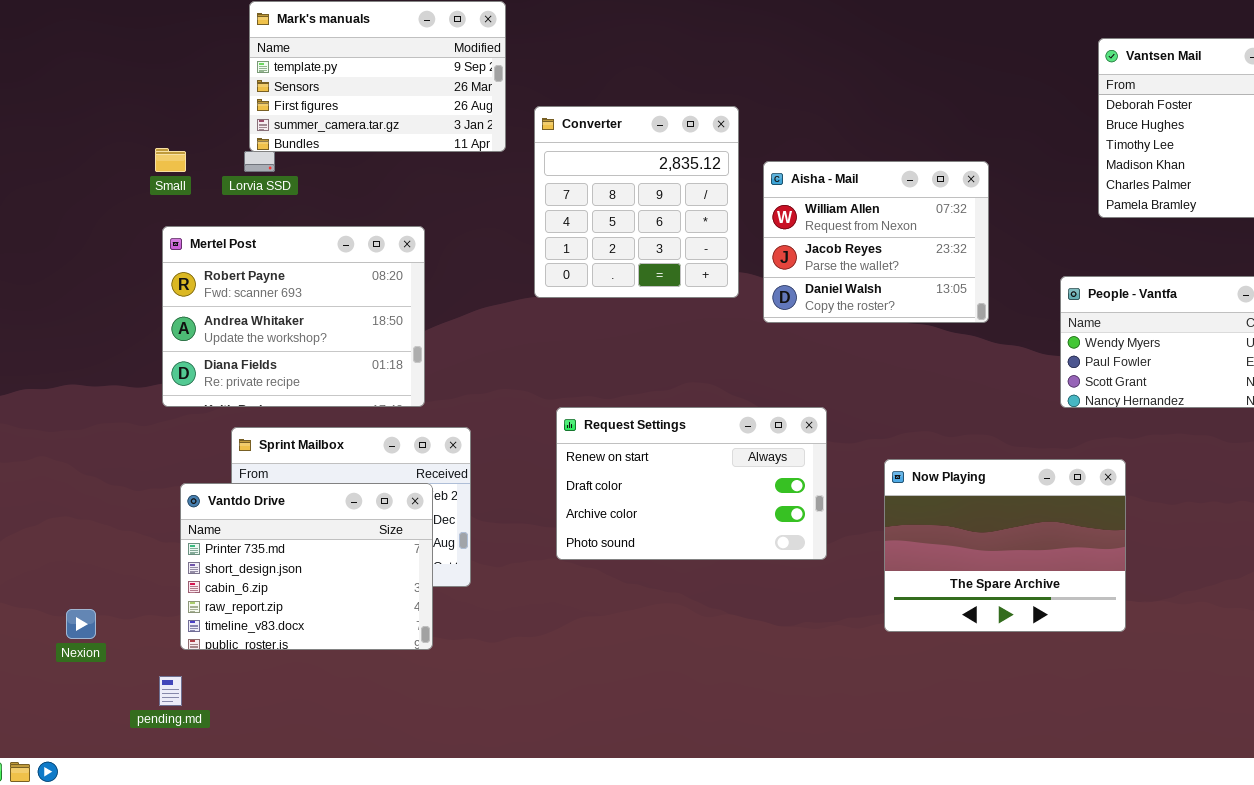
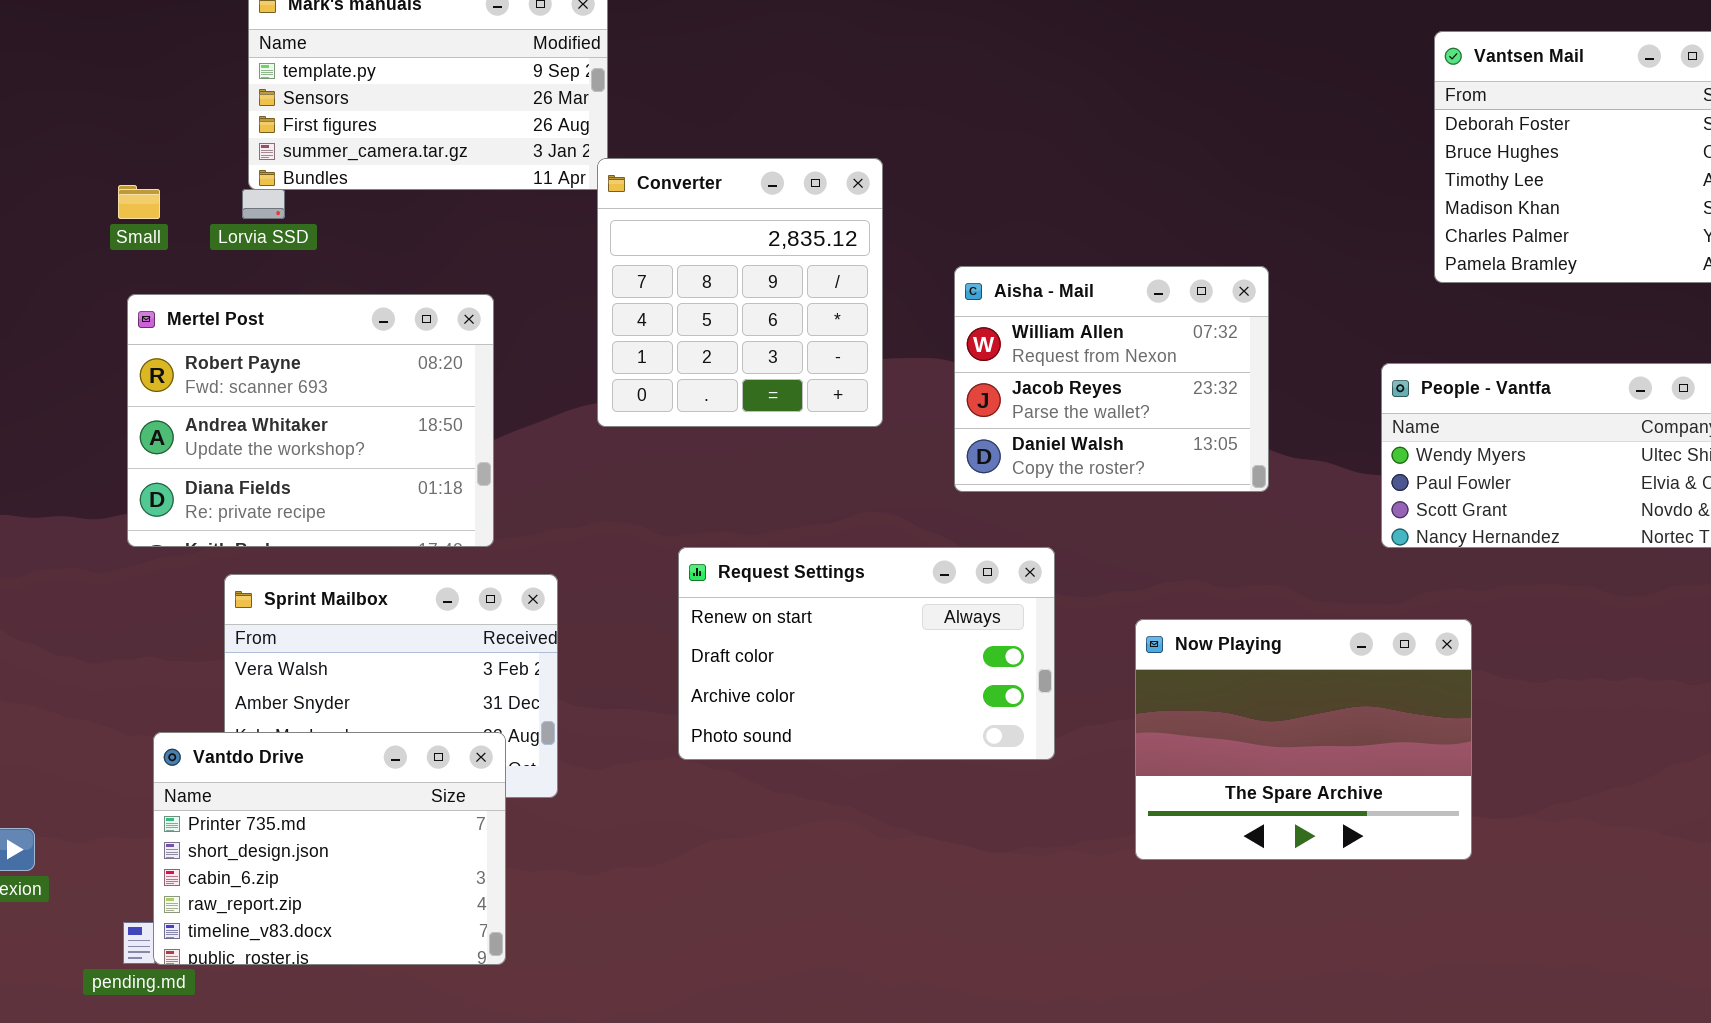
Converter: [534,106,739,298] -> [597,158,883,427], moved
Aisha - Mail: [763,161,989,323] -> [954,266,1269,492], moved
Vantdo Drive: [180,483,433,650] -> [153,732,506,965], moved

